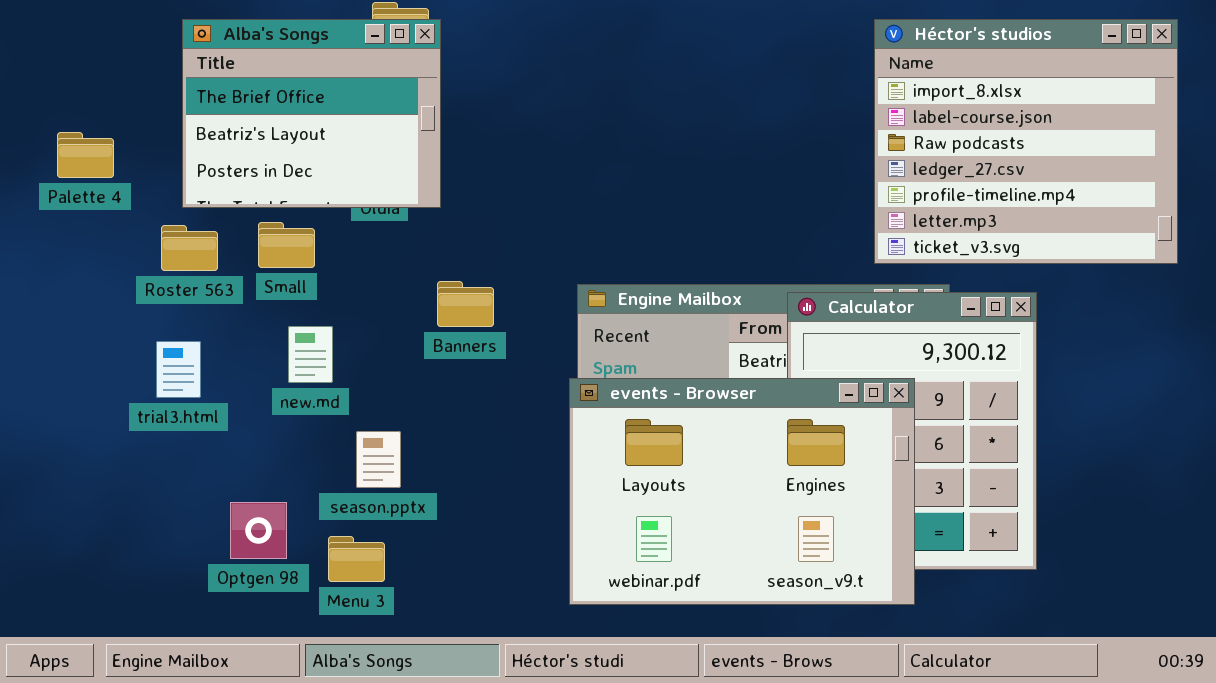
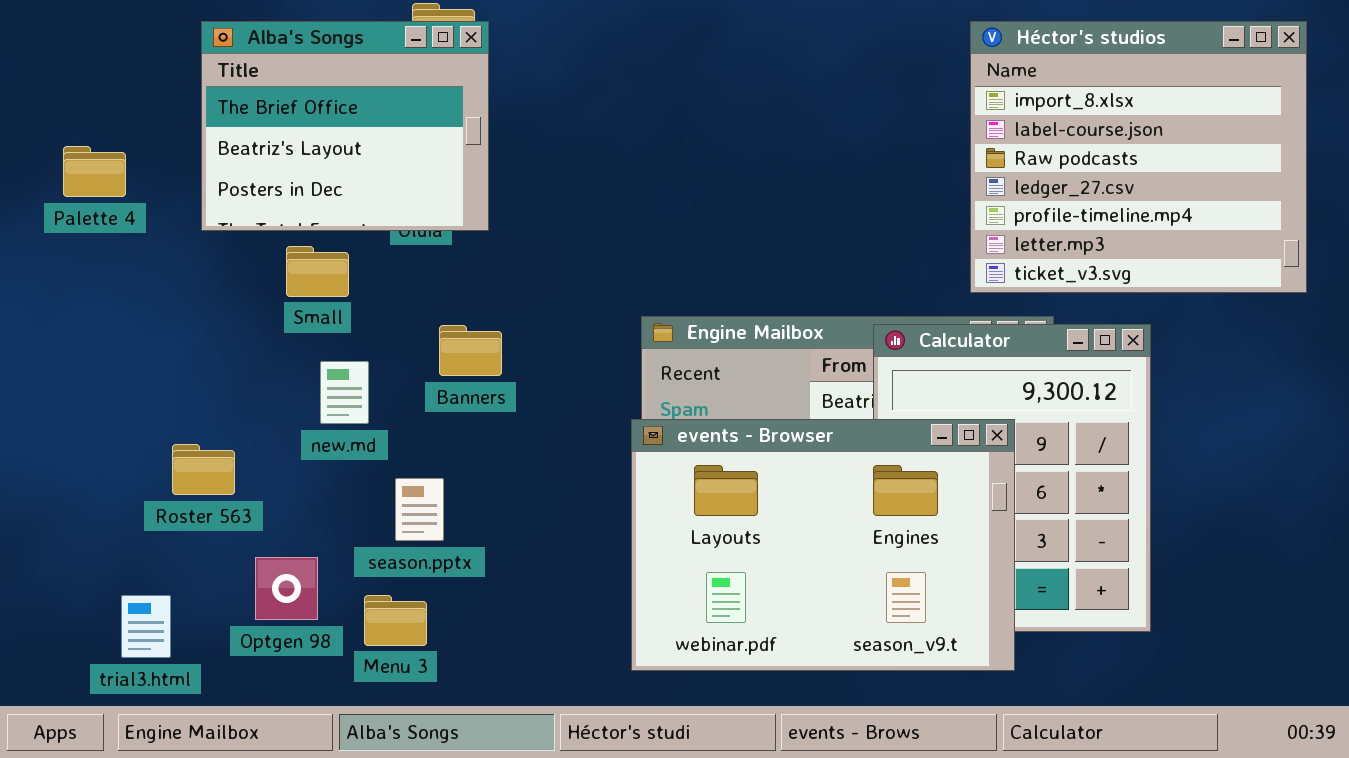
Roster 563: [161,225,218,271] -> [172,444,235,495], moved
Banners: [437,281,494,327] -> [439,325,502,376], moved
trial3.html: [156,341,201,398] -> [121,595,171,658], moved

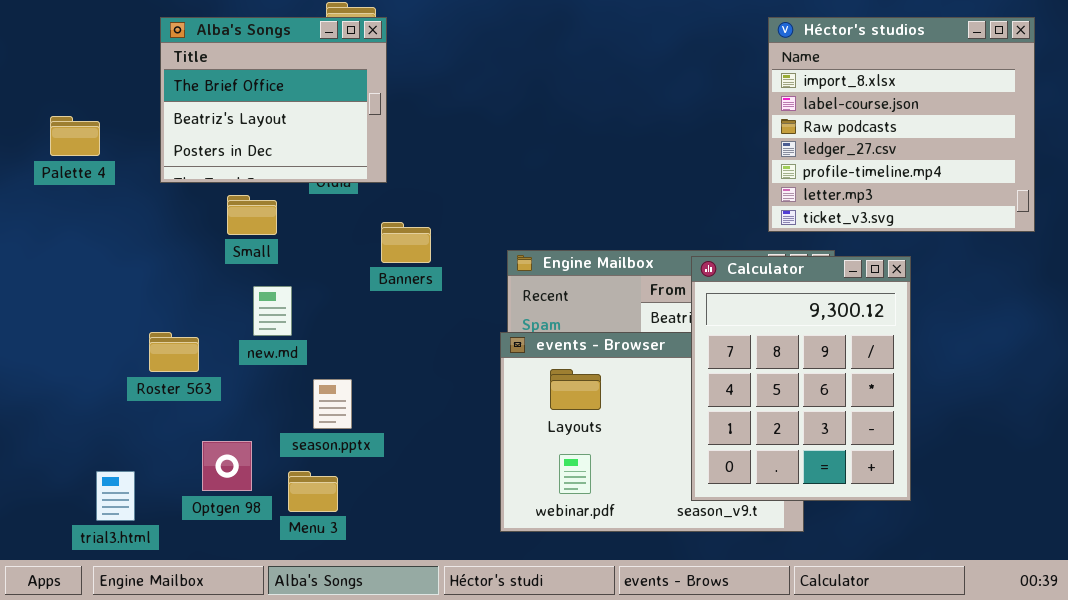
Calculator: [873,324,1151,632] -> [691,256,911,501], raised
Banners: [439,325,502,376] -> [381,222,431,263], moved
Roster 563: [172,444,235,495] -> [149,332,199,372], moved

